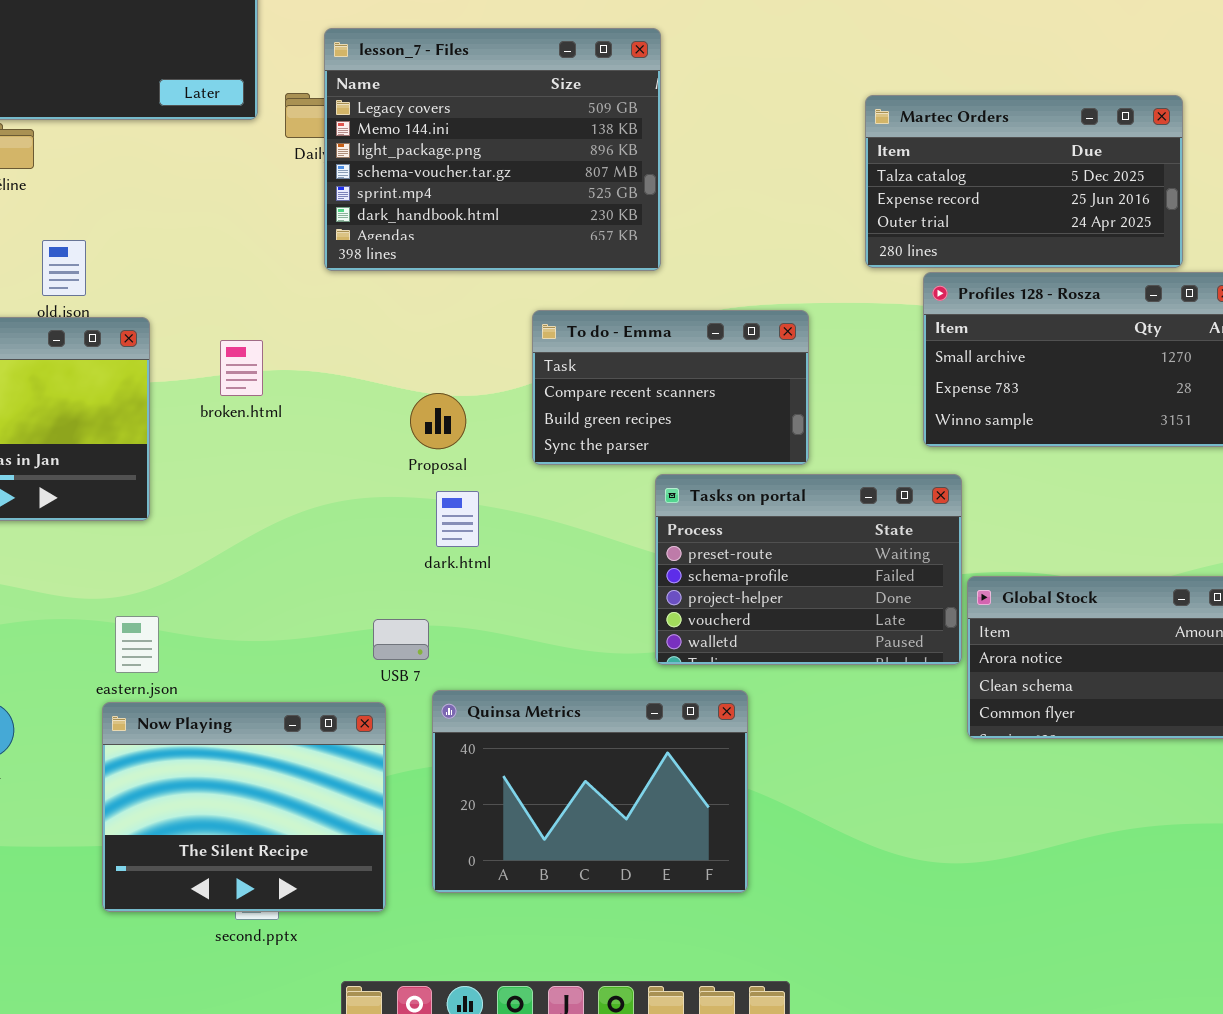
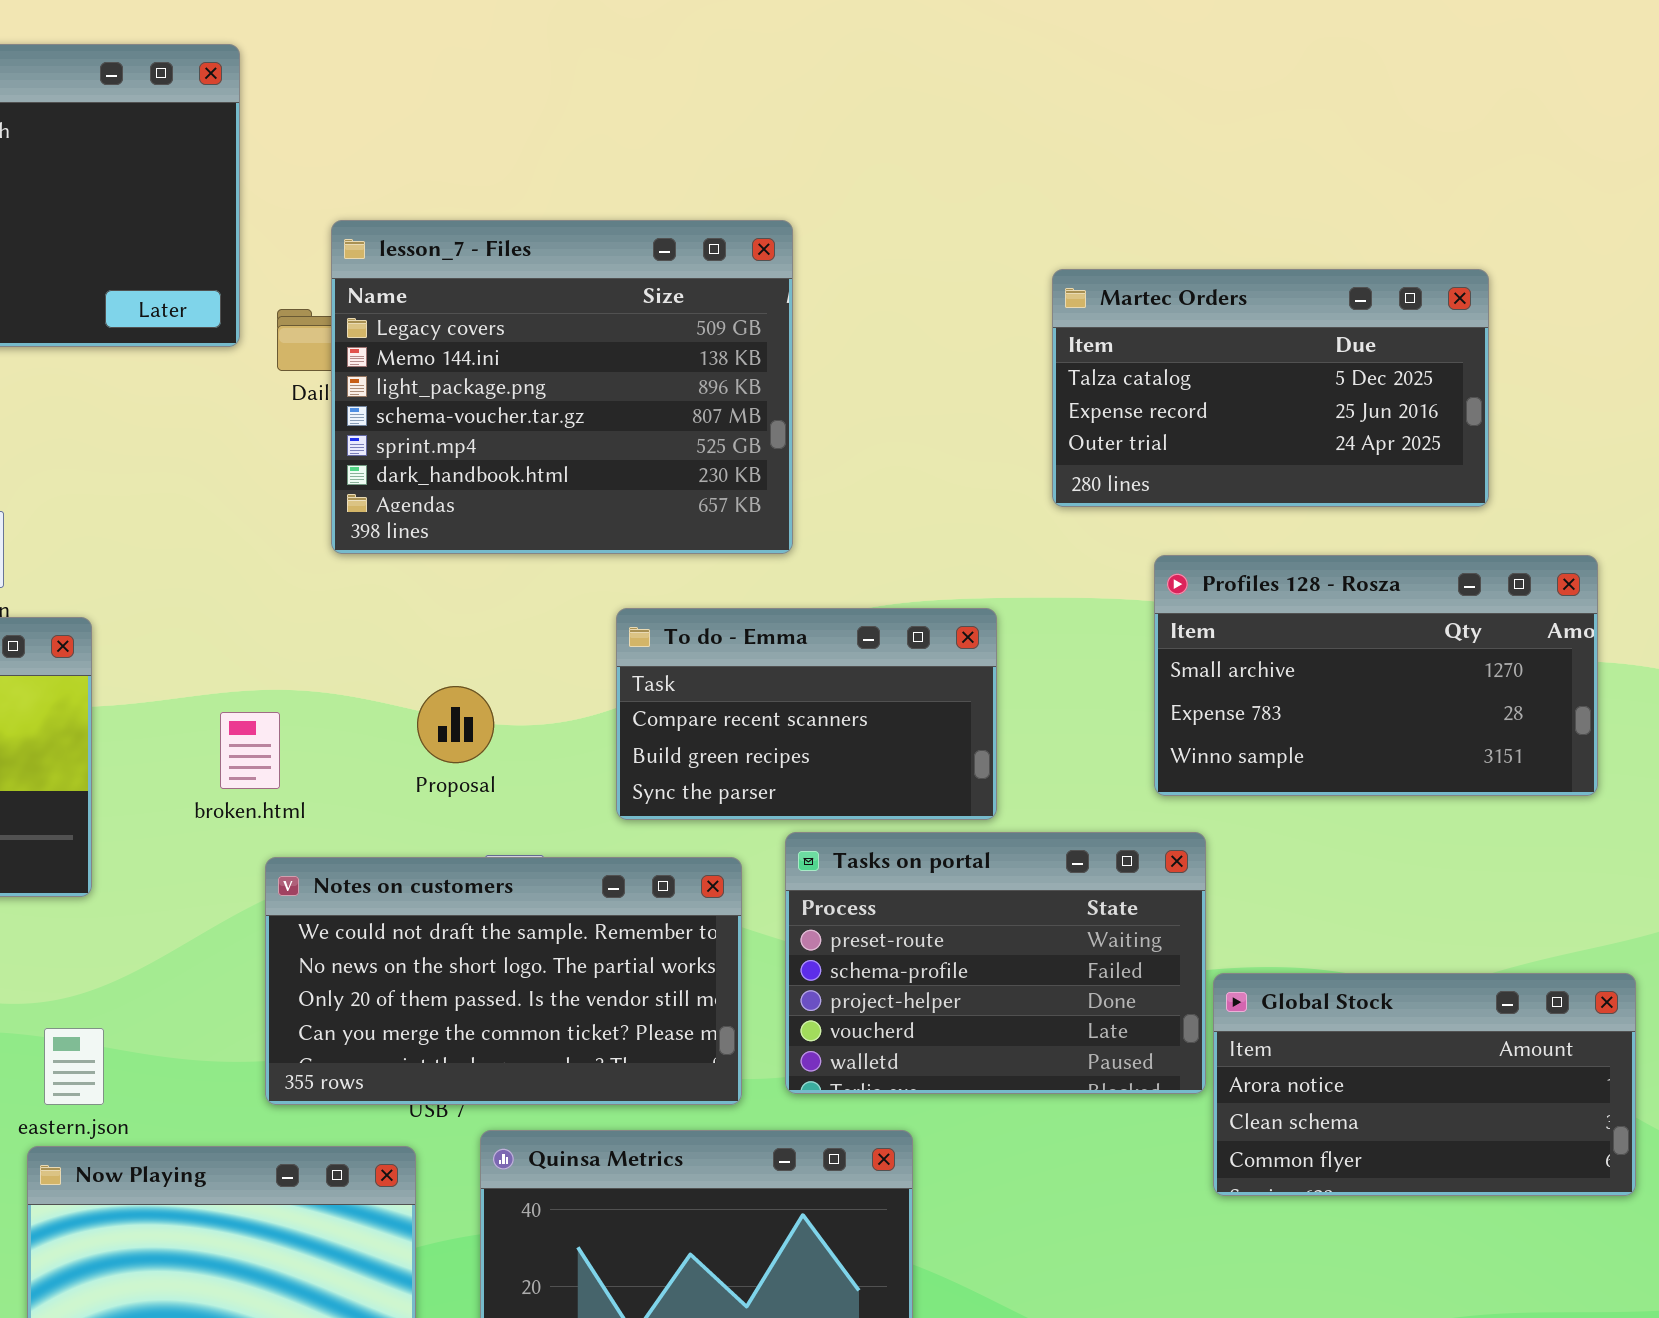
Martec Orders: [865,95,1183,268] -> [1052,269,1489,507], moved
broken.html: [220,340,263,396] -> [220,712,280,789], moved
Proposal: [410,393,466,449] -> [417,686,494,763], moved
Notes on customers: none -> [265,857,742,1105], opened

